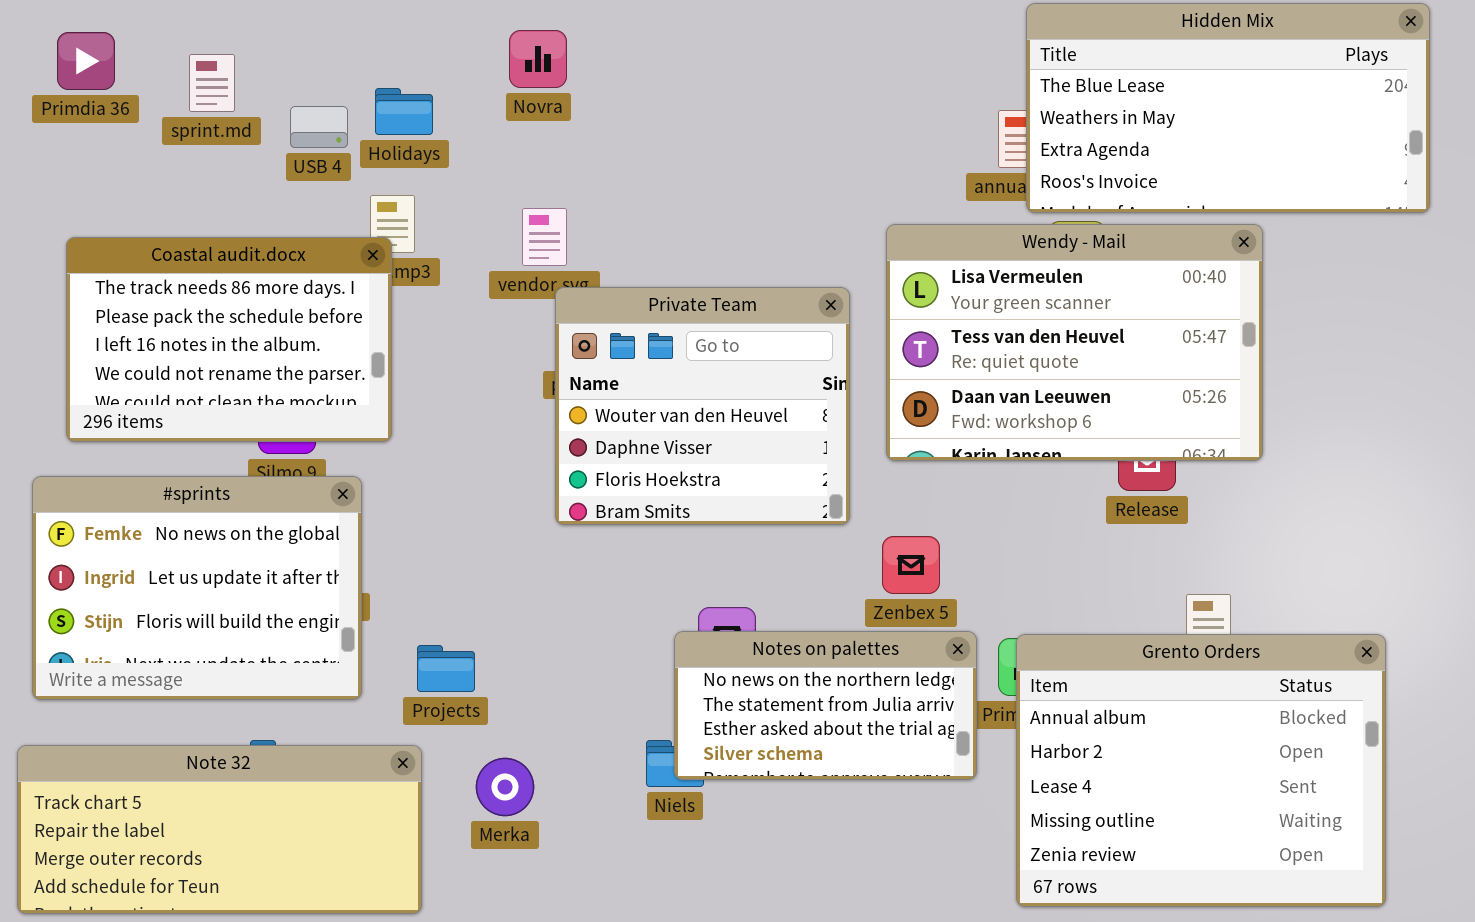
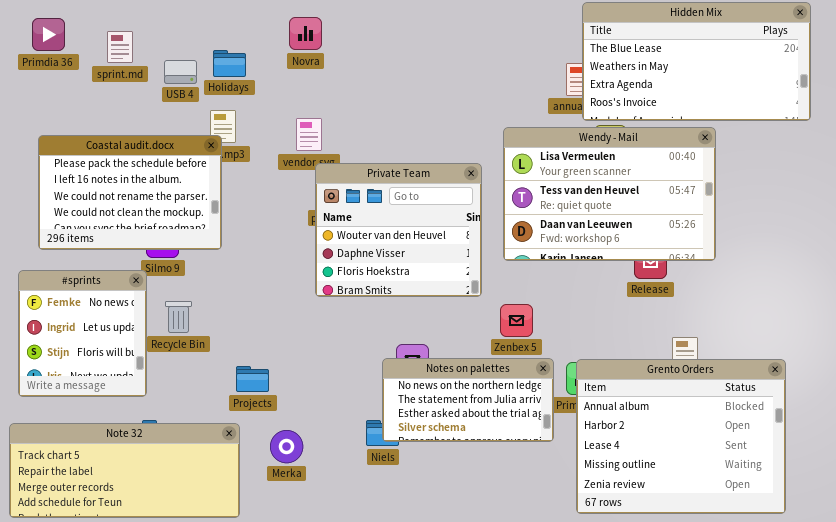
Coastal audit.docx: [66,237,392,442] -> [38,135,222,250], scrolled down 1 row
#sprints: [32,476,362,700] -> [18,270,147,397], resized

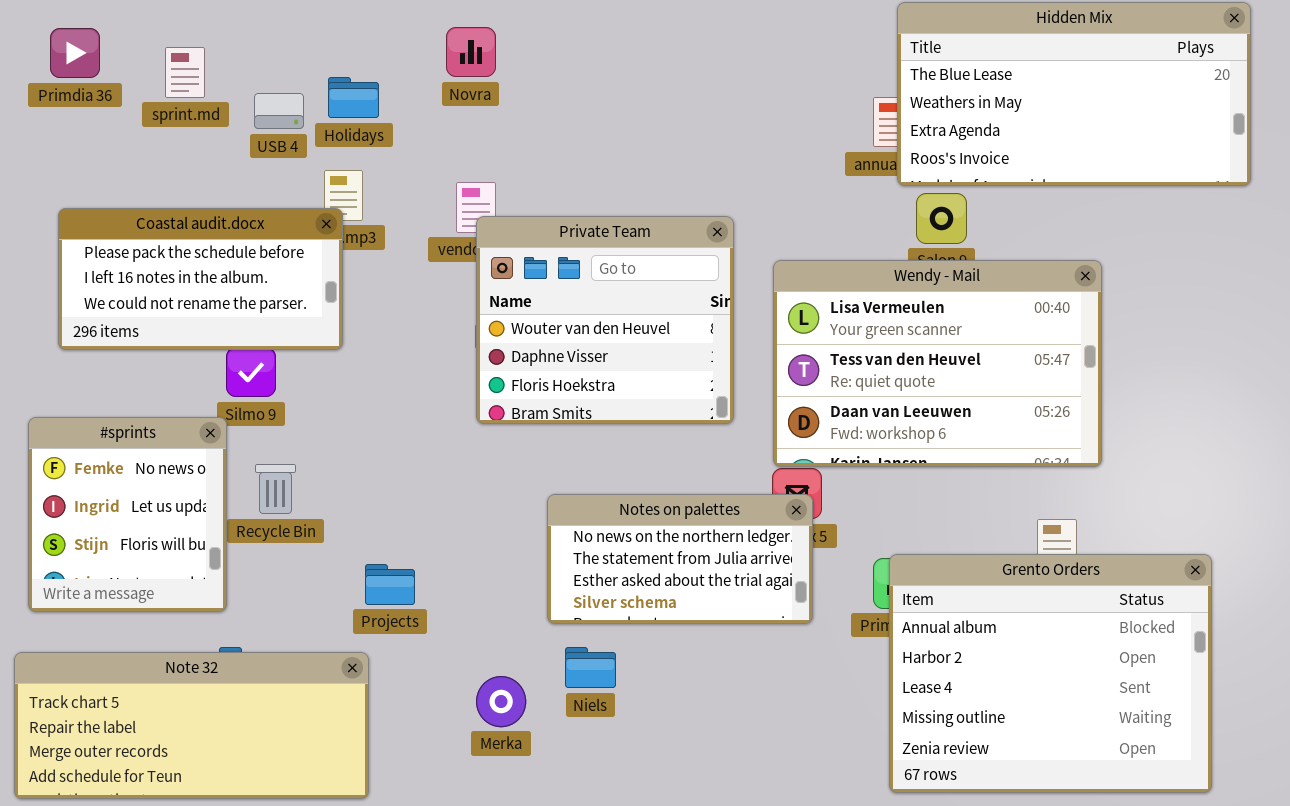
Wendy - Mail: [503,127,716,261] -> [773,260,1102,467], moved
Coastal audit.docx: [38,135,222,250] -> [58,208,343,350], resized
Private Team: [315,163,482,297] -> [476,216,734,424], moved
Notes on palettes: [382,358,554,442] -> [547,494,813,624], moved
Merka: [270,430,303,463] -> [476,676,526,727], moved

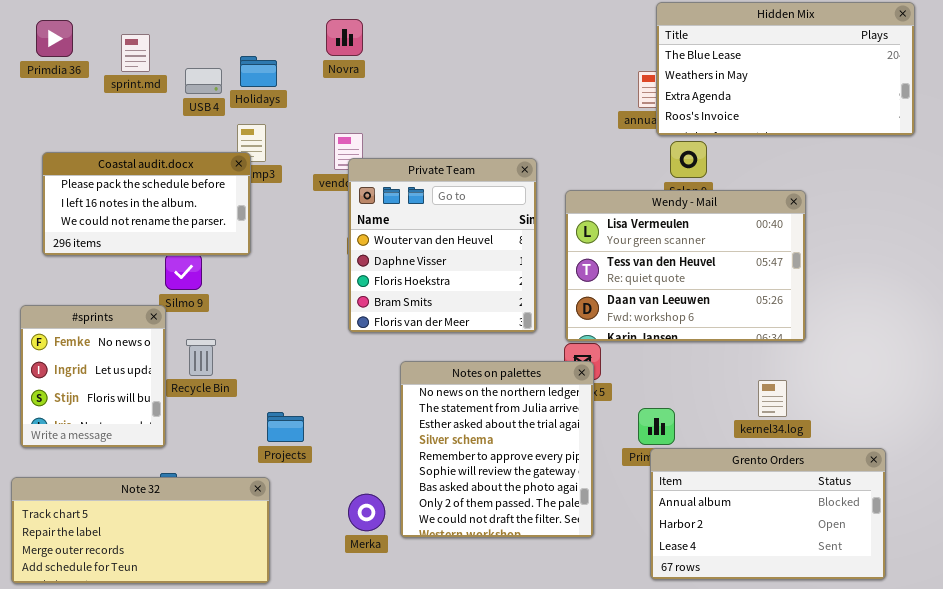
Private Team: [476,216,734,424] -> [348,158,537,333], resized
Notes on palettes: [547,494,813,624] -> [400,361,594,538], resized
Grento Orders: [889,554,1212,793] -> [650,448,886,580], resized

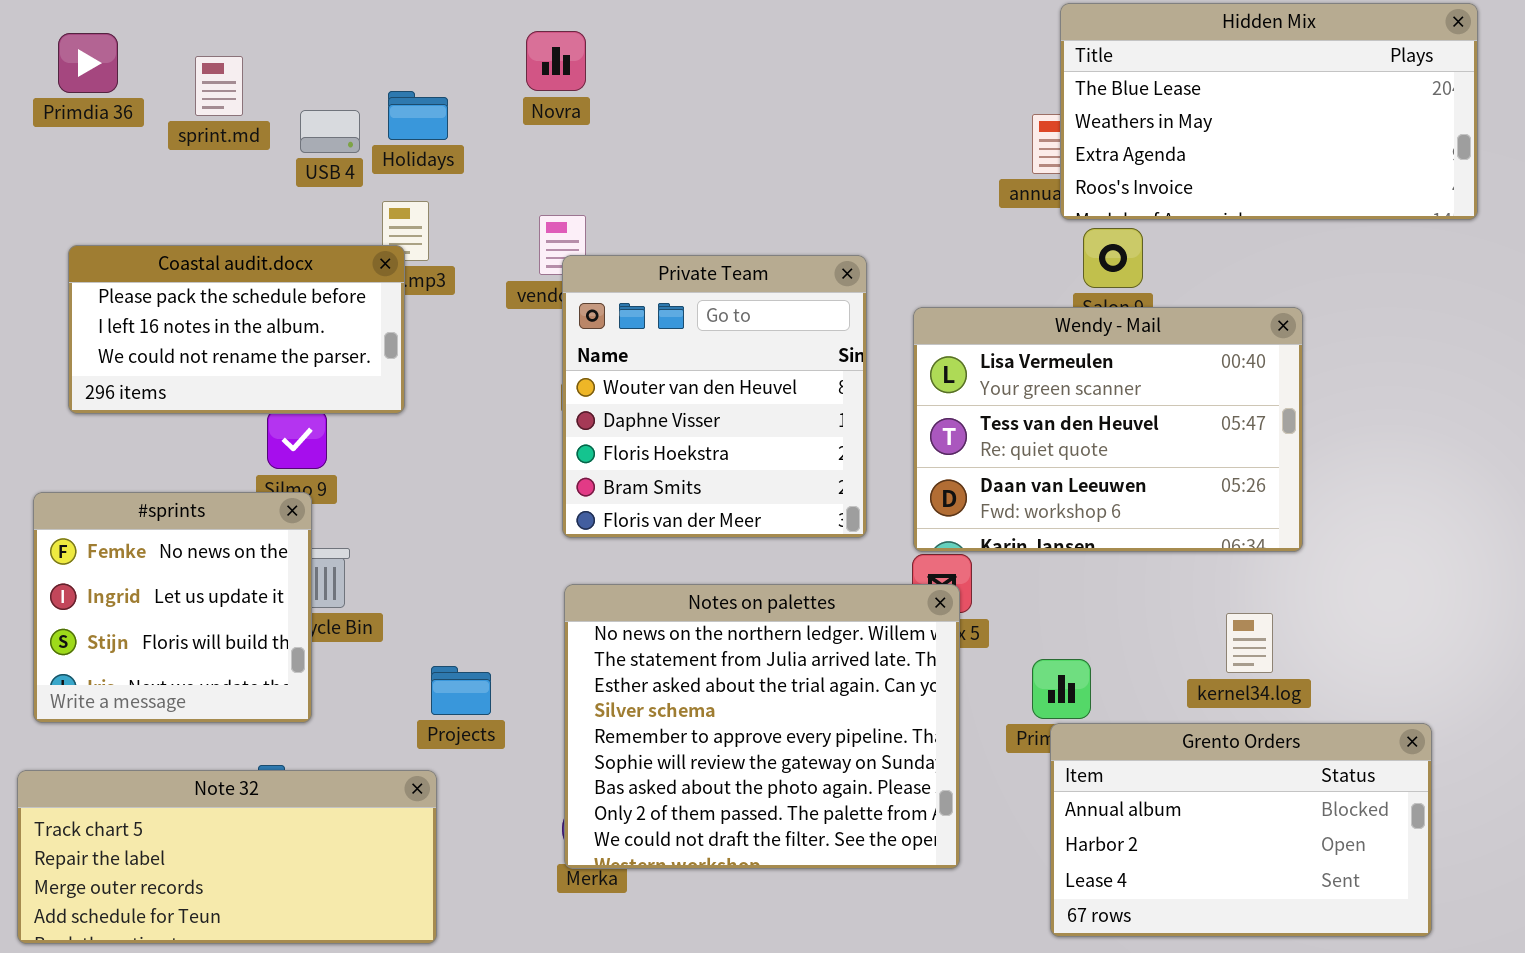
#sprints: [20,305,166,448] -> [33,492,312,723], resized
Notes on palettes: [400,361,594,538] -> [564,584,960,869], resized

